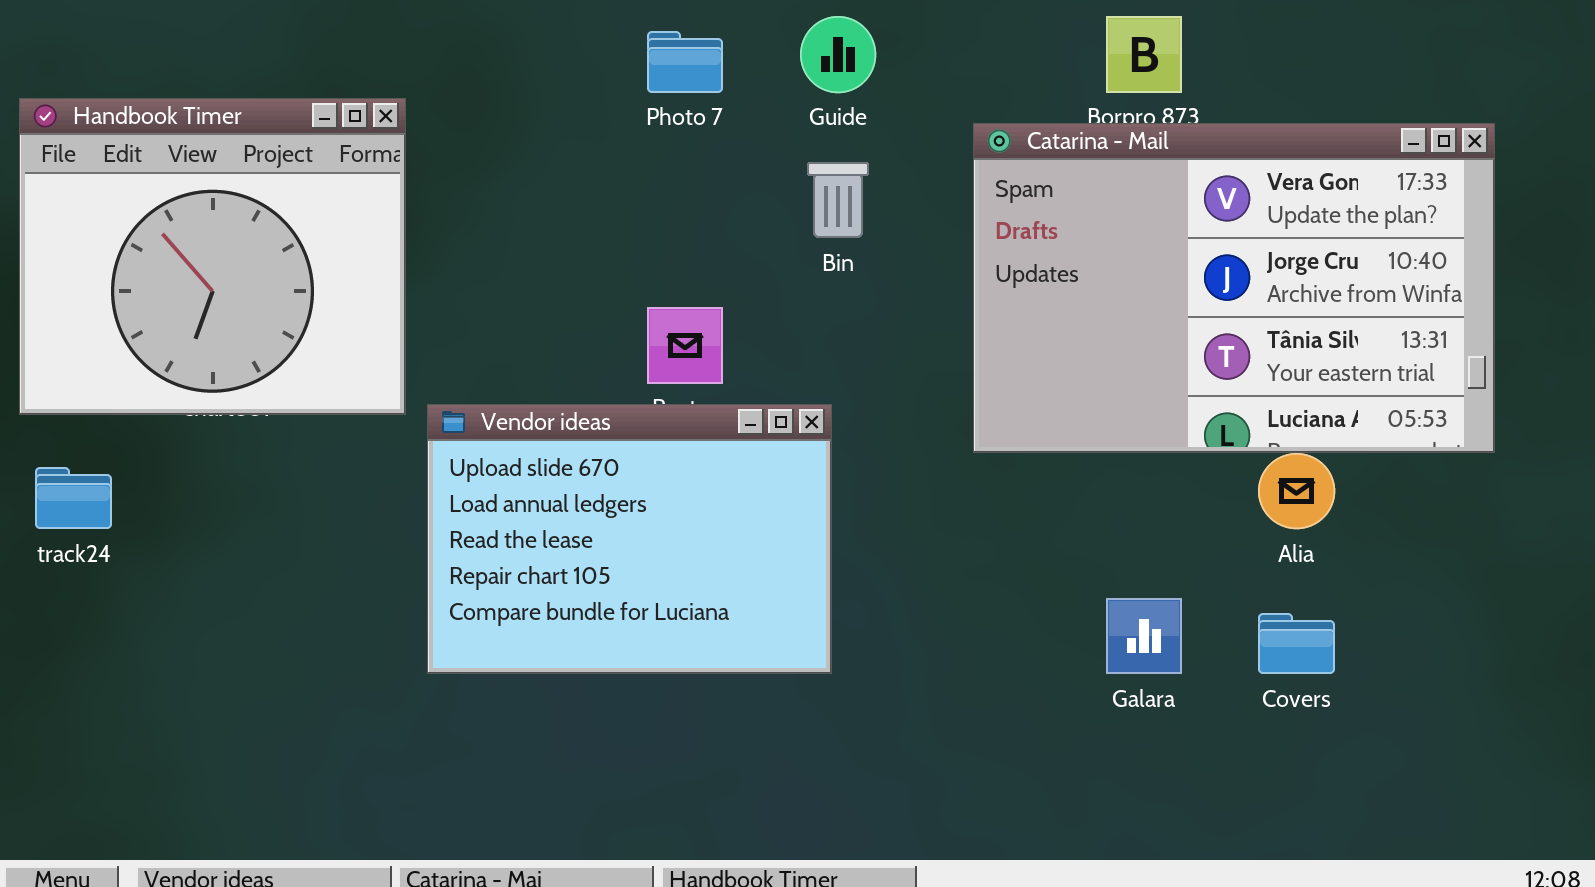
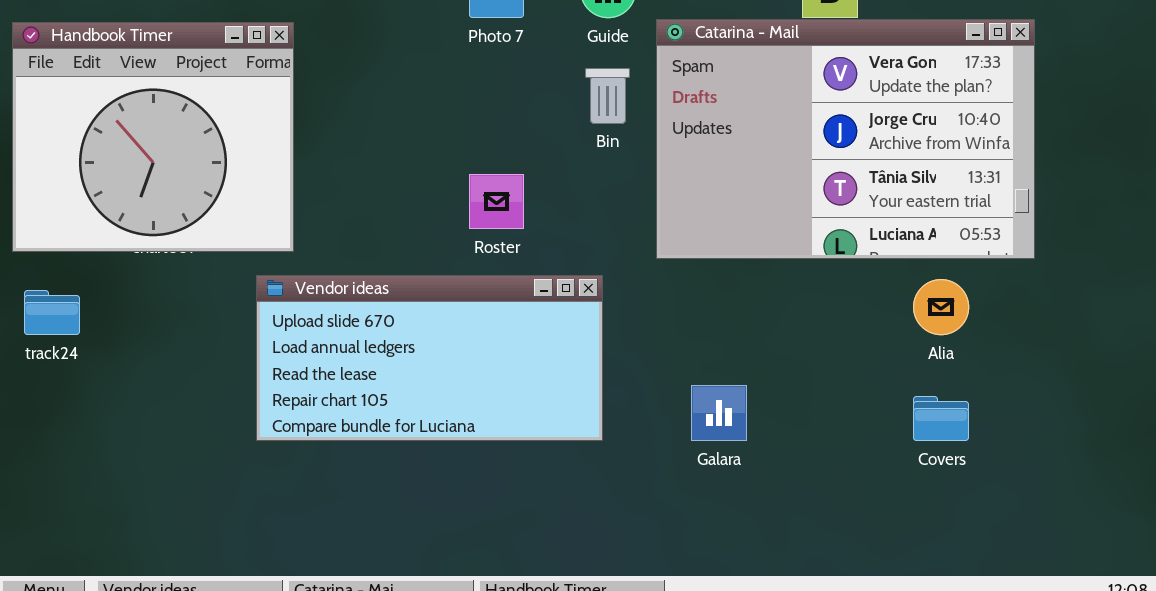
Catarina - Mail: [973,123,1495,453] -> [656,19,1035,259], moved
Vendor ideas: [427,404,832,674] -> [256,275,603,441], resized
Galara: [1106,598,1182,674] -> [691,385,747,441], moved

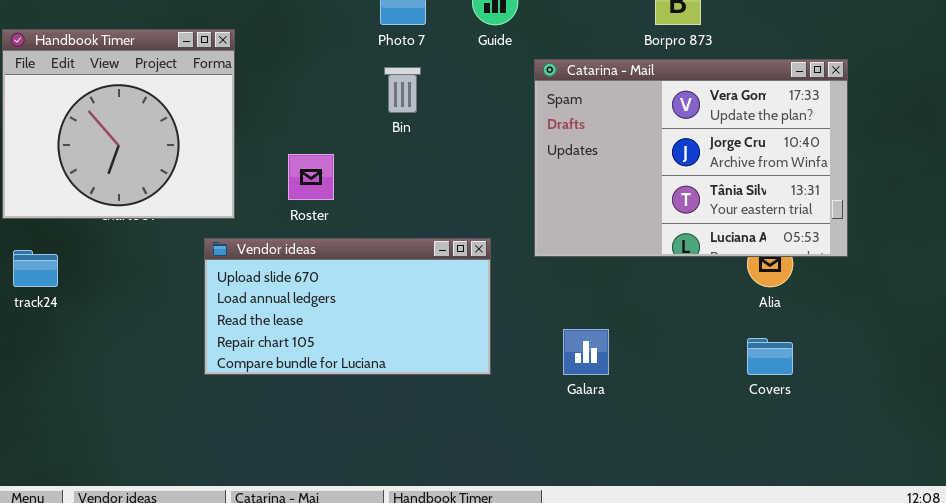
Catarina - Mail: [656,19,1035,259] -> [534,59,848,257], moved
Bin: [585,68,630,124] -> [384,67,421,113], moved
Roster: [469,174,524,229] -> [288,154,334,200], moved

